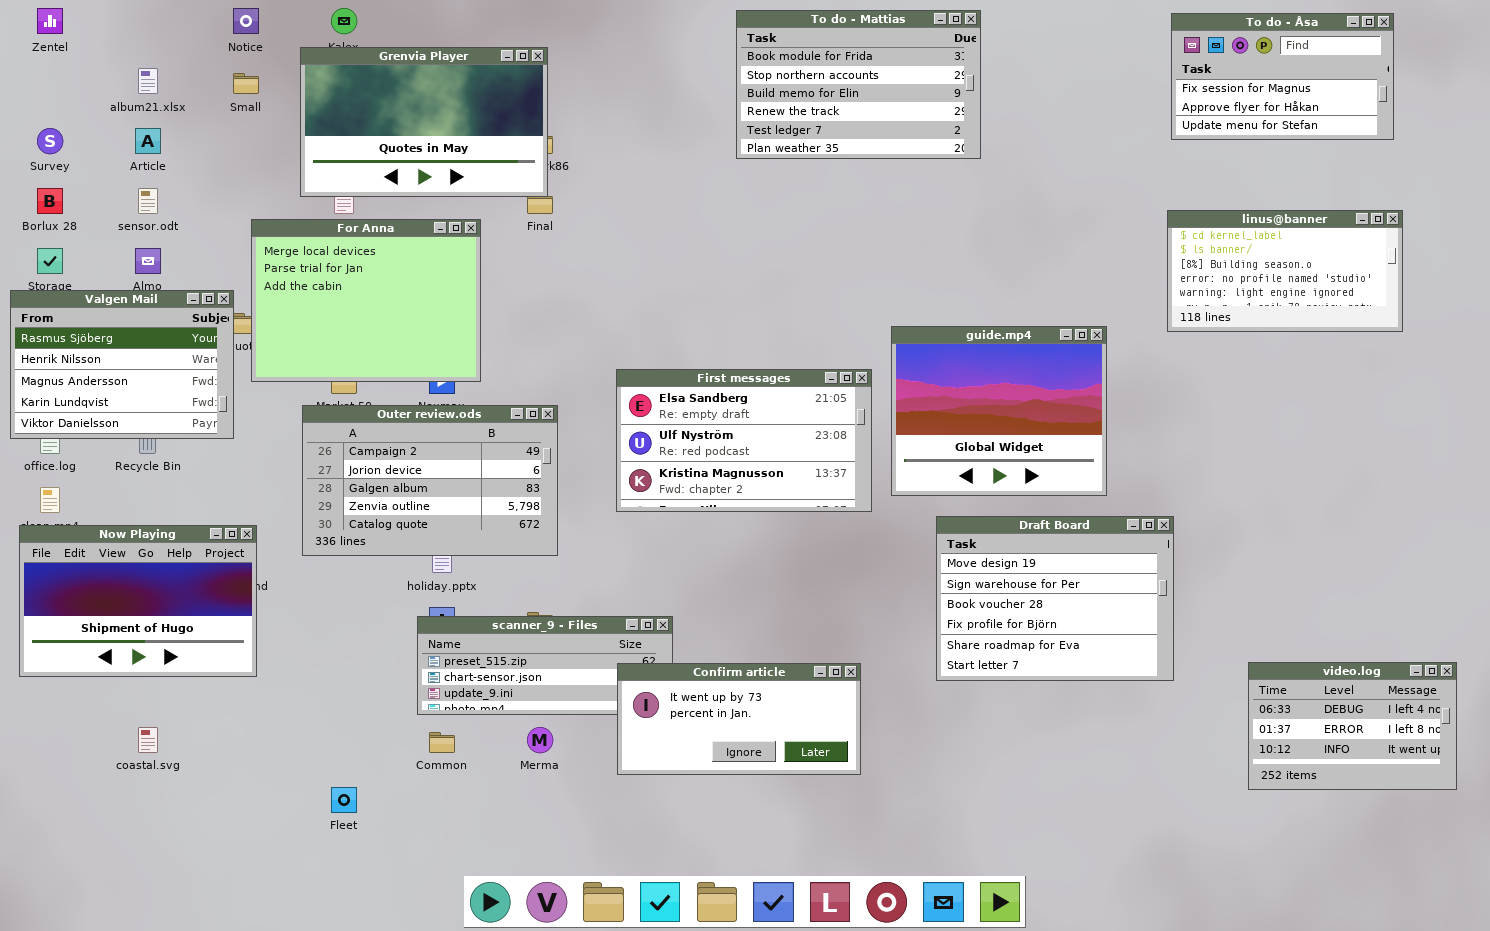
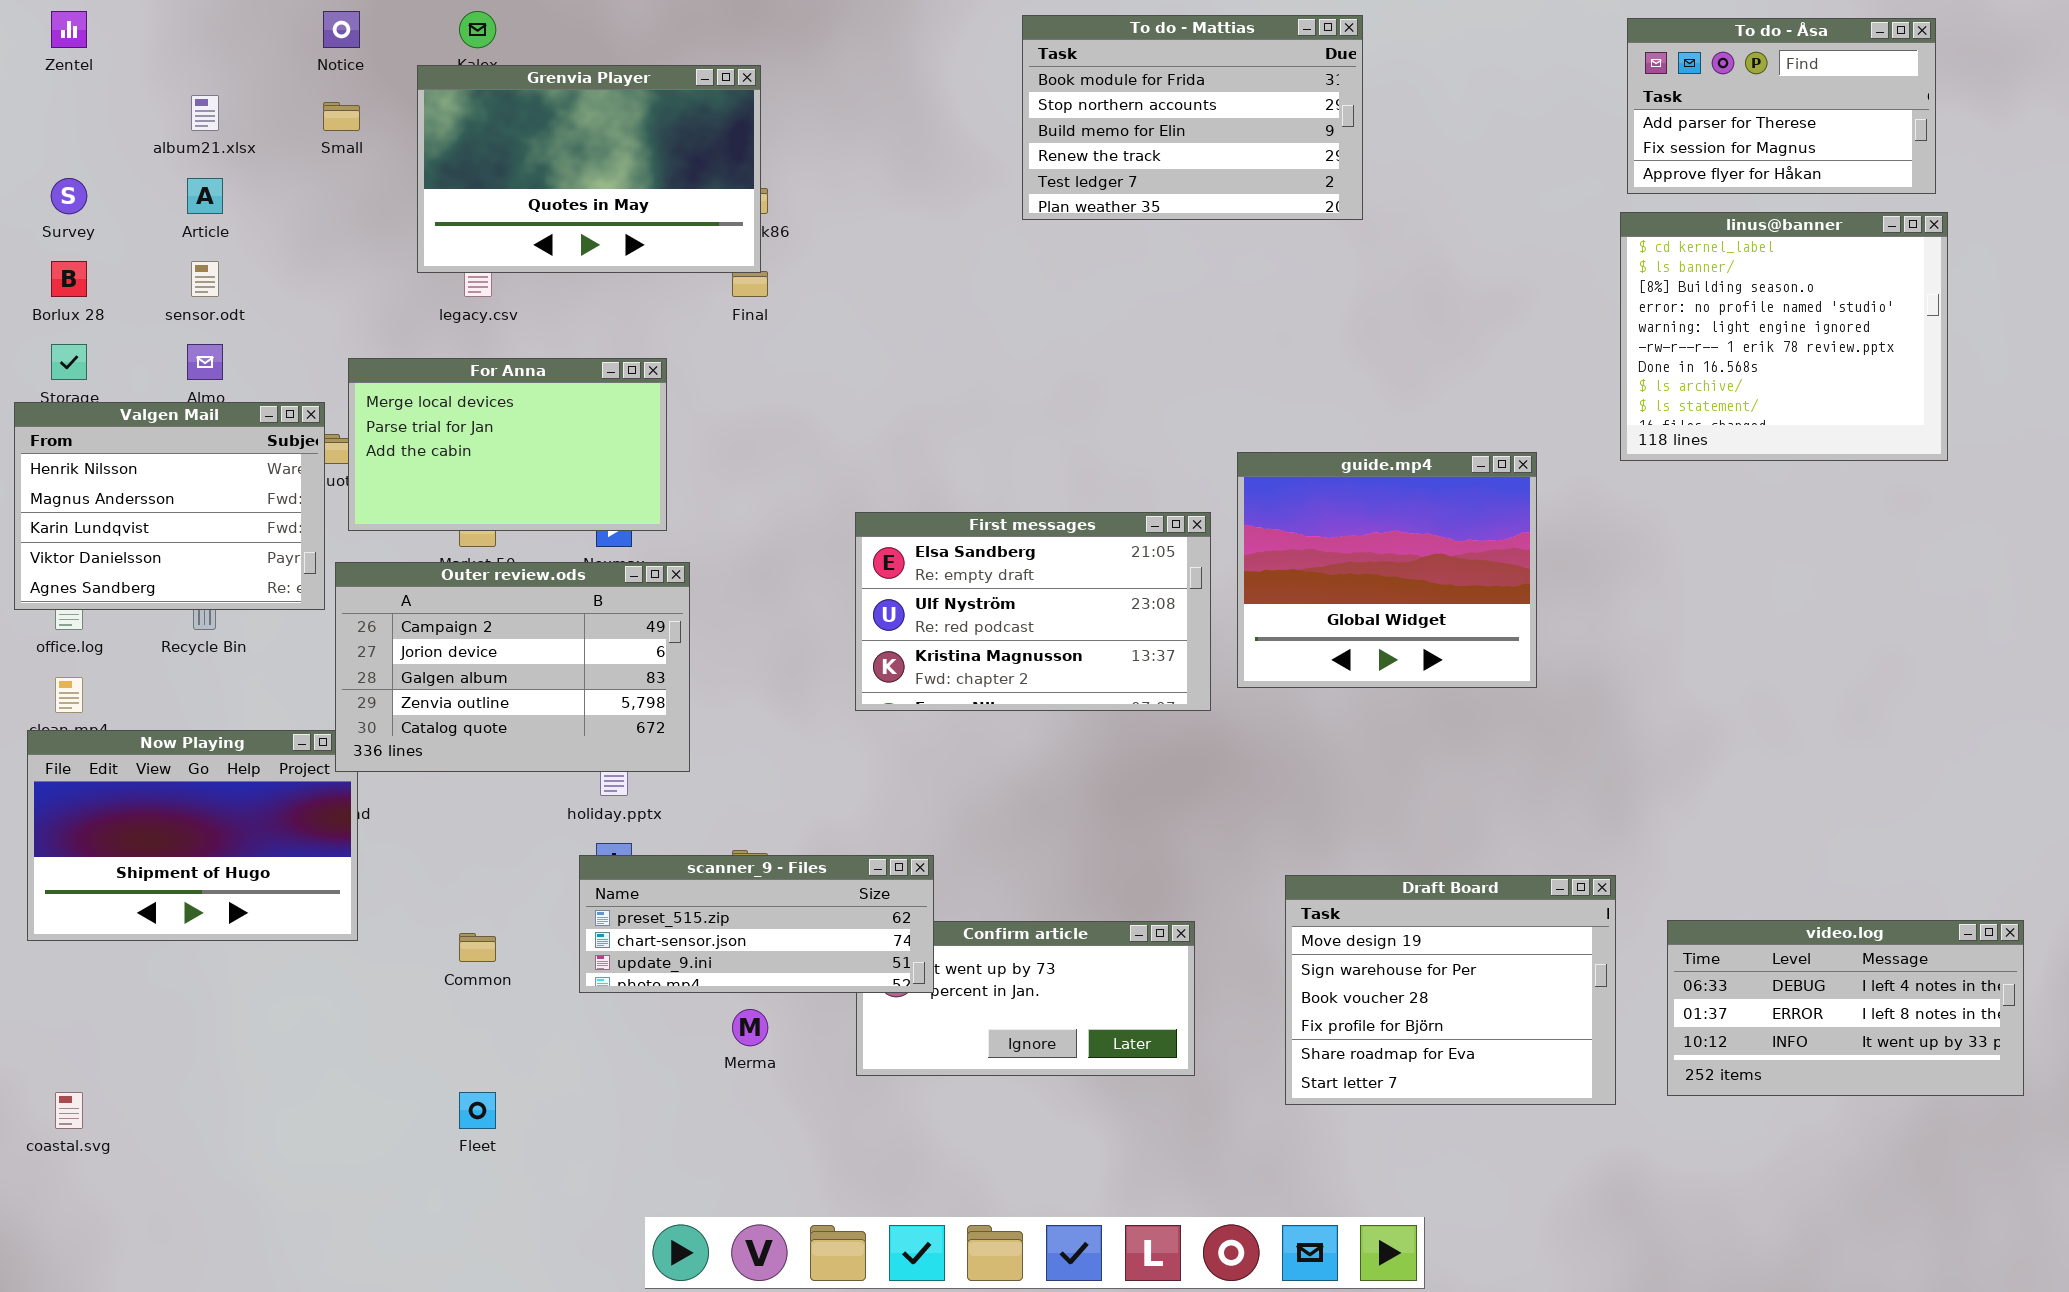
To do - Åsa: [1171,13,1394,140] -> [1627,18,1936,194], scrolled up 1 row
linus@banner: [1167,210,1403,332] -> [1620,212,1948,461], resized
For Anna: [251,219,481,382] -> [348,358,667,531], resized
Valgen Mail: [10,290,234,439] -> [14,402,325,610], scrolled down 1 row
Outer review.ods: [302,405,558,556] -> [335,562,690,772], moved
Draft Board: [936,516,1174,681] -> [1285,875,1616,1105], moved
scanner_9 - Files: [417,616,673,715] -> [579,855,934,993], raised
video.log: [1248,662,1457,790] -> [1667,920,2024,1096], resized
coastal.svg: [138,727,158,753] -> [55,1092,83,1129], moved
Common: [429,732,455,753] -> [459,933,496,962], moved

